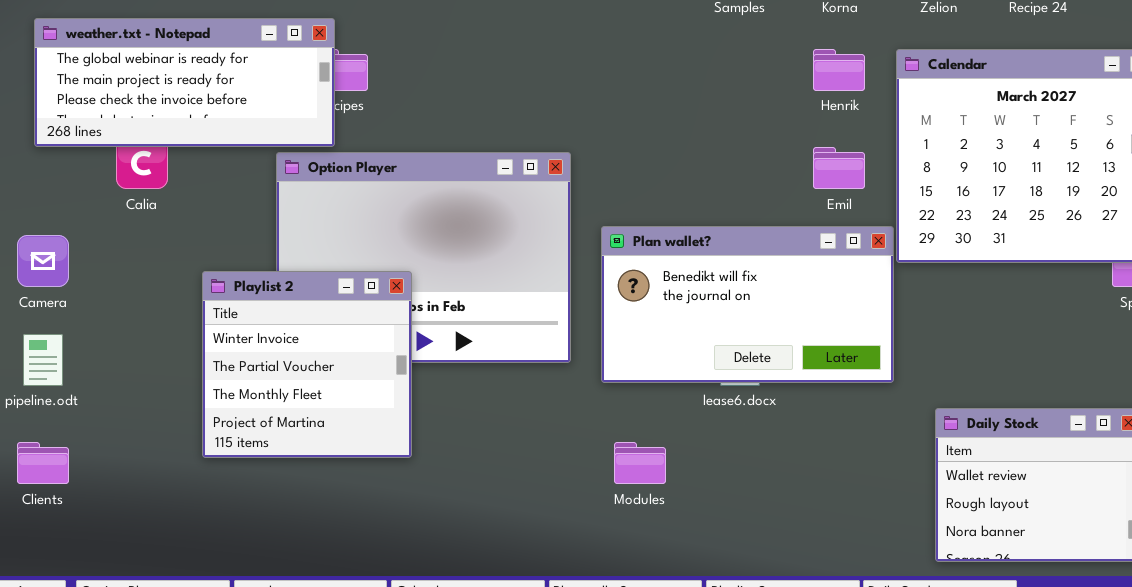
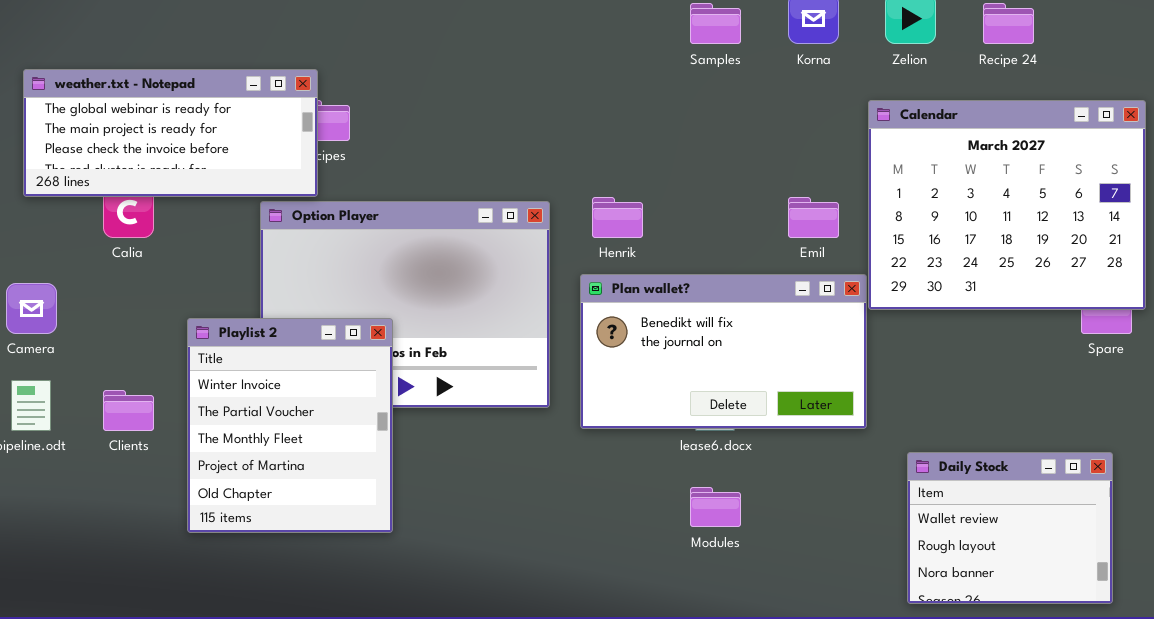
Henrik: [813,49,865,91] -> [592,197,643,238], moved
Playlist 2: [202,271,412,458] -> [187,318,393,533], resized
Clients: [17,442,69,484] -> [103,390,154,431], moved
Modules: [614,442,666,484] -> [690,487,741,527], moved

